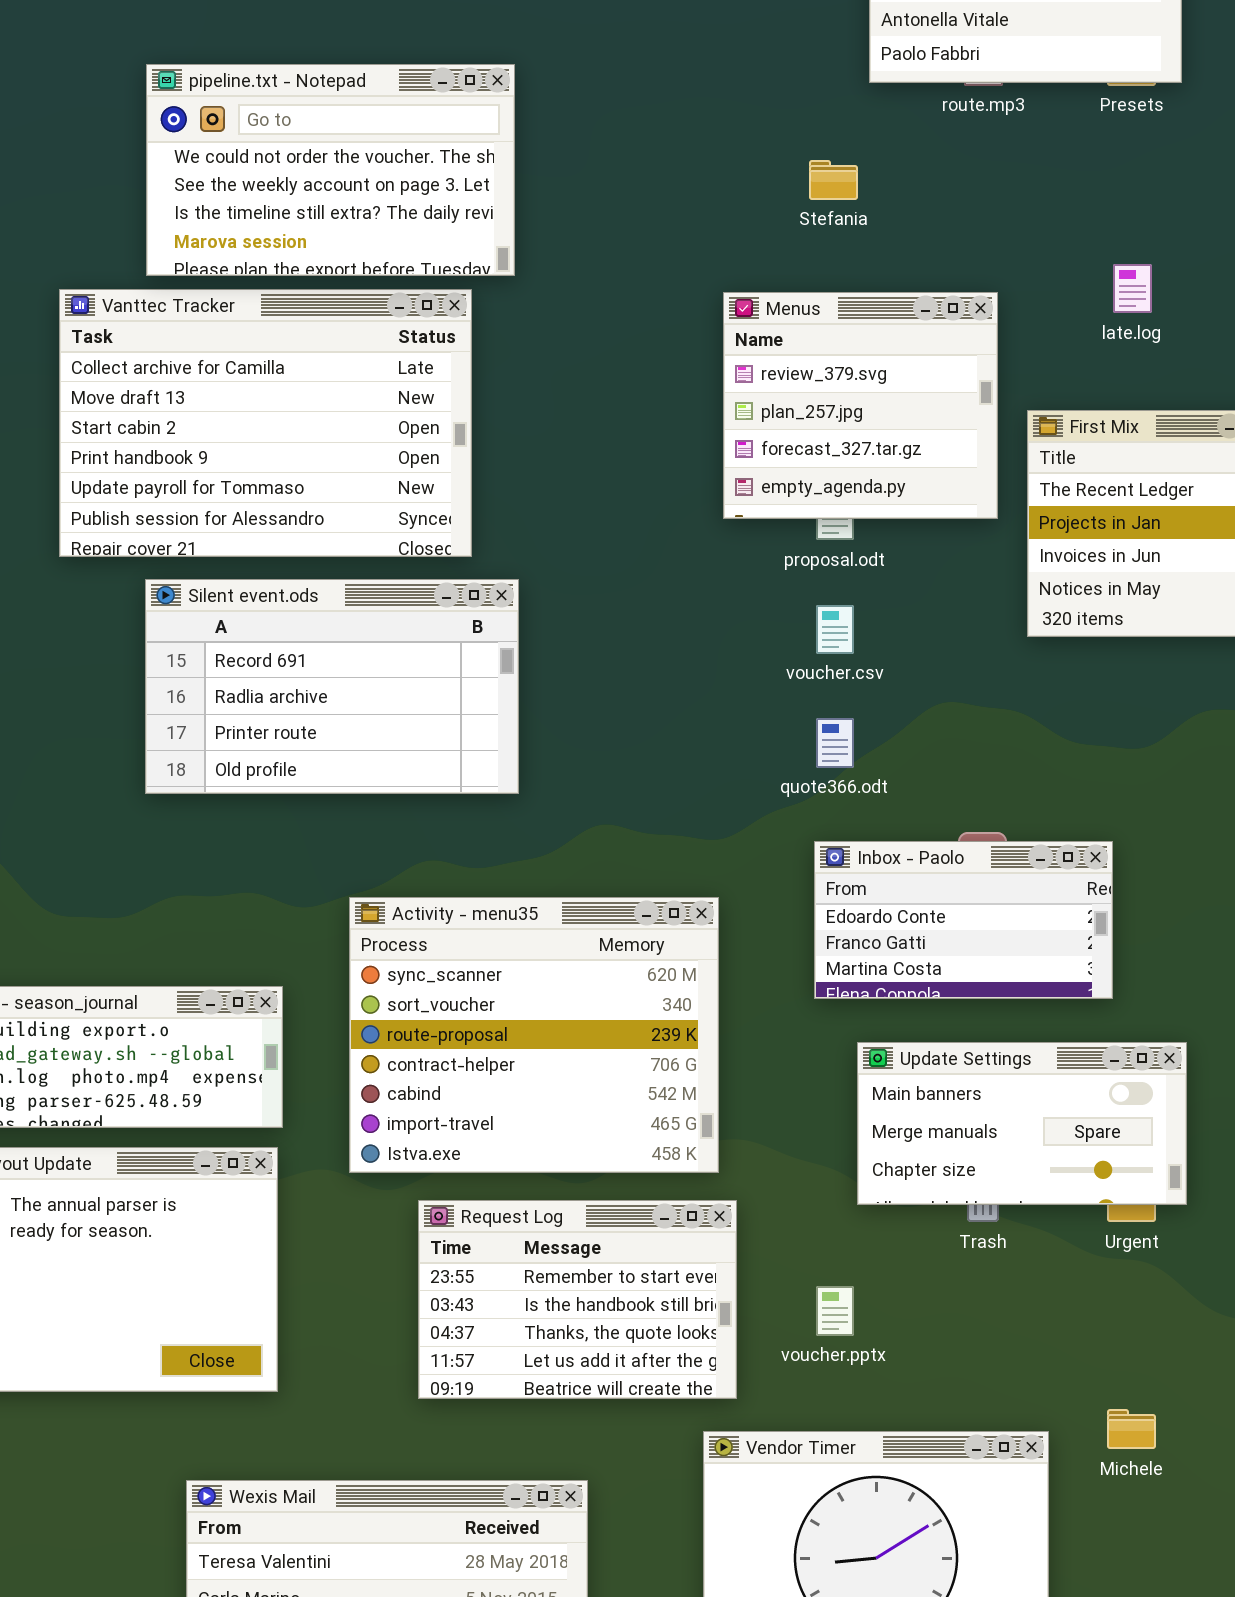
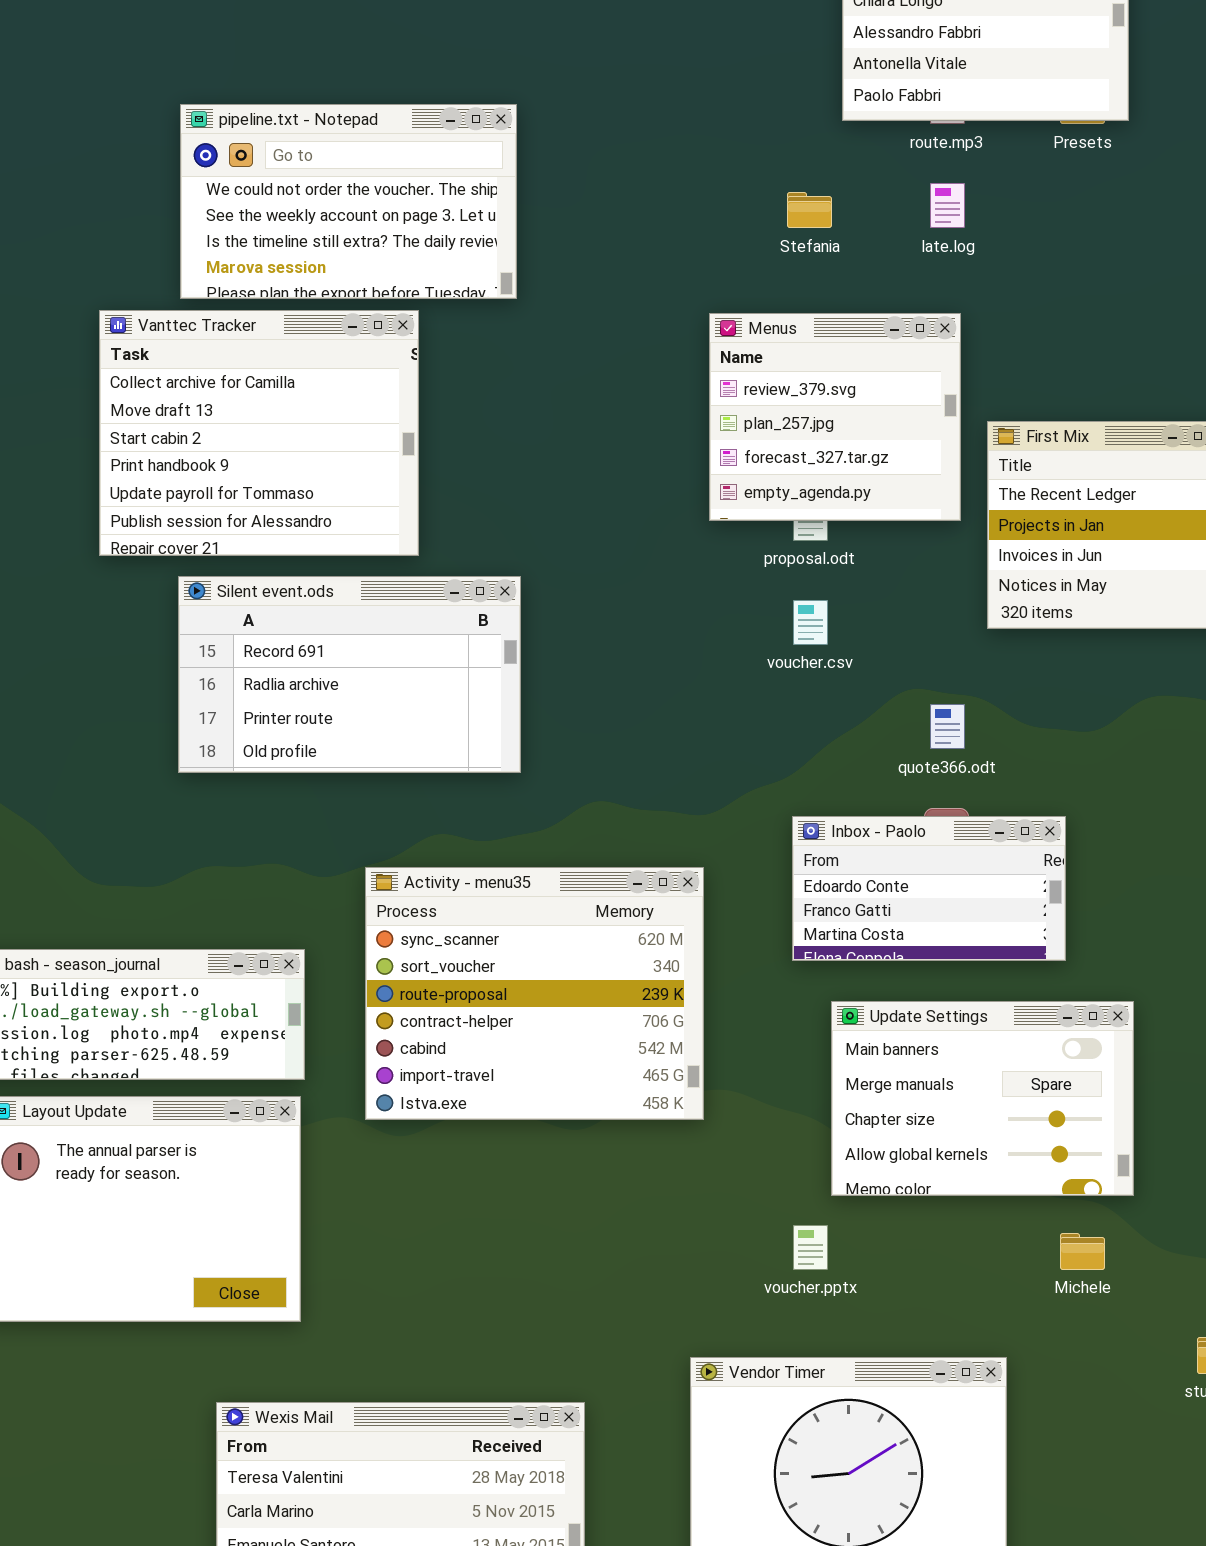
late.log: [1113,264,1152,313] -> [930,183,965,228], moved
Vanttec Tracker: [59,289,472,557] -> [99,310,419,556], resized
quote366.odt: [816,718,854,768] -> [930,704,965,749], moved
Update Settings: [857,1042,1187,1205] -> [831,1001,1134,1196], resized
Request Log: [418,1200,737,1399] -> none, closed
Michele: [1107,1409,1156,1449] -> [1060,1233,1105,1270], moved

